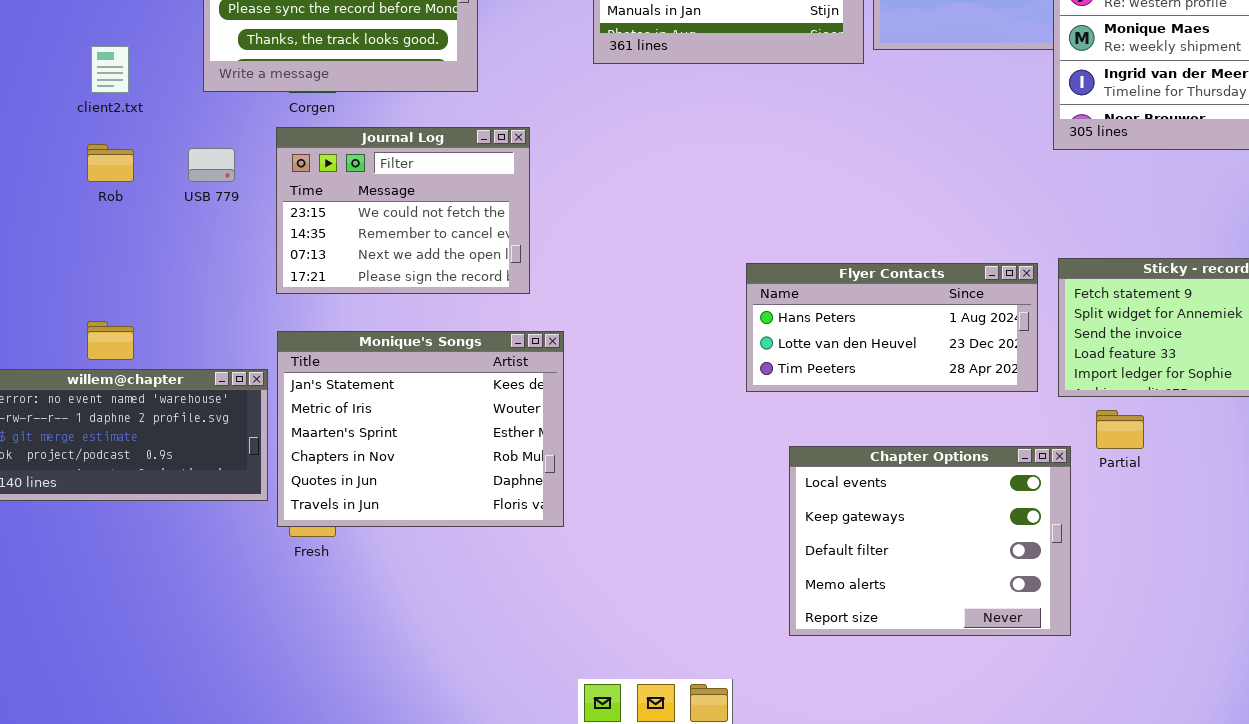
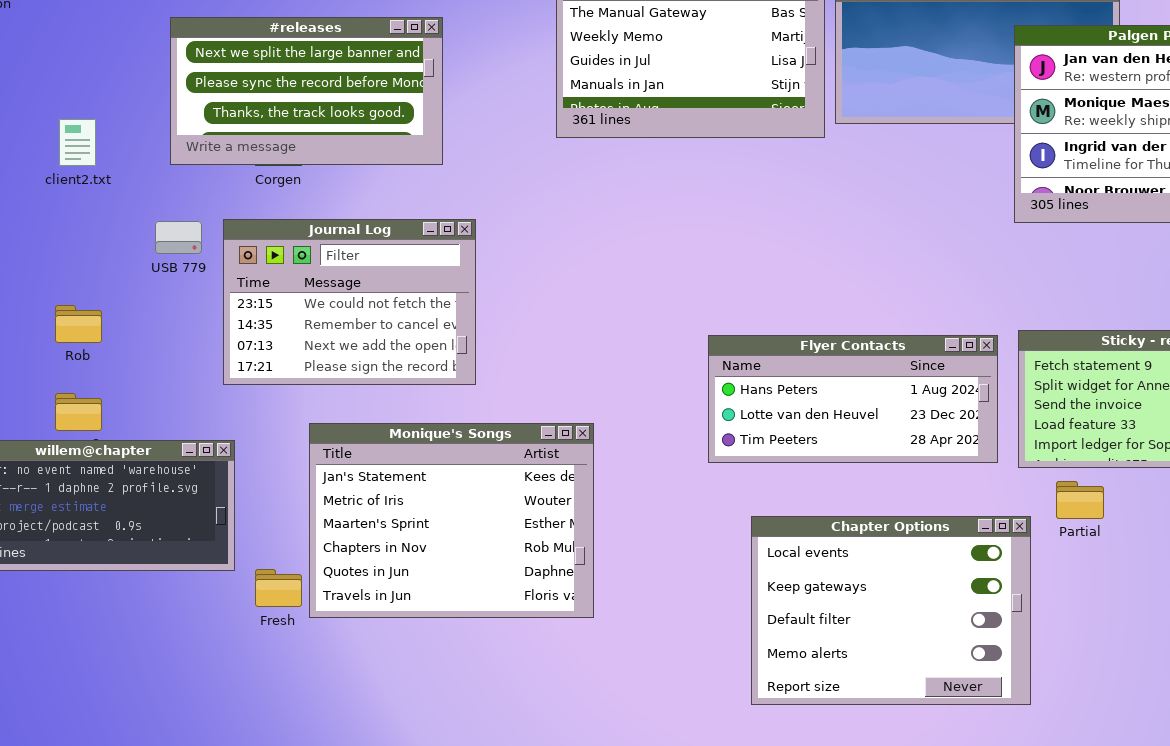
Journal Log: [276,127,530,294] -> [223,219,476,385], moved
Rob: [87,144,134,182] -> [55,305,102,343], moved
Monique's Songs: [277,331,564,527] -> [309,423,594,618], moved

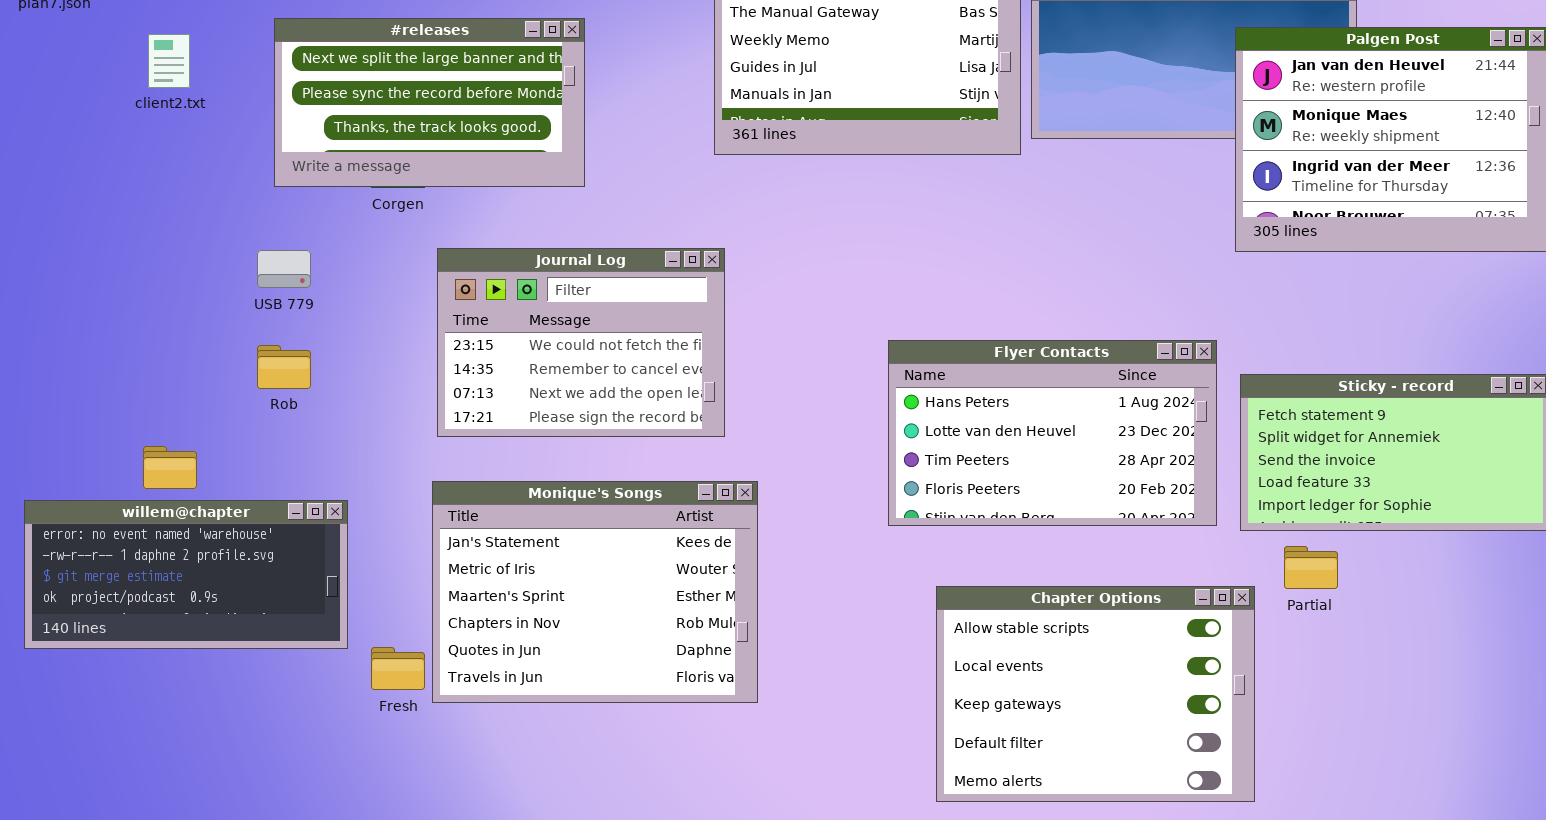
client2.txt: [59,119,96,166] -> [148,34,190,88], moved
Journal Log: [223,219,476,385] -> [437,248,725,437], moved
Rob: [55,305,102,343] -> [257,345,311,389], moved
Flyer Contacts: [708,335,998,463] -> [888,340,1217,526], resized
Chapter Options: [751,516,1031,705] -> [936,586,1255,802], scrolled up 1 row

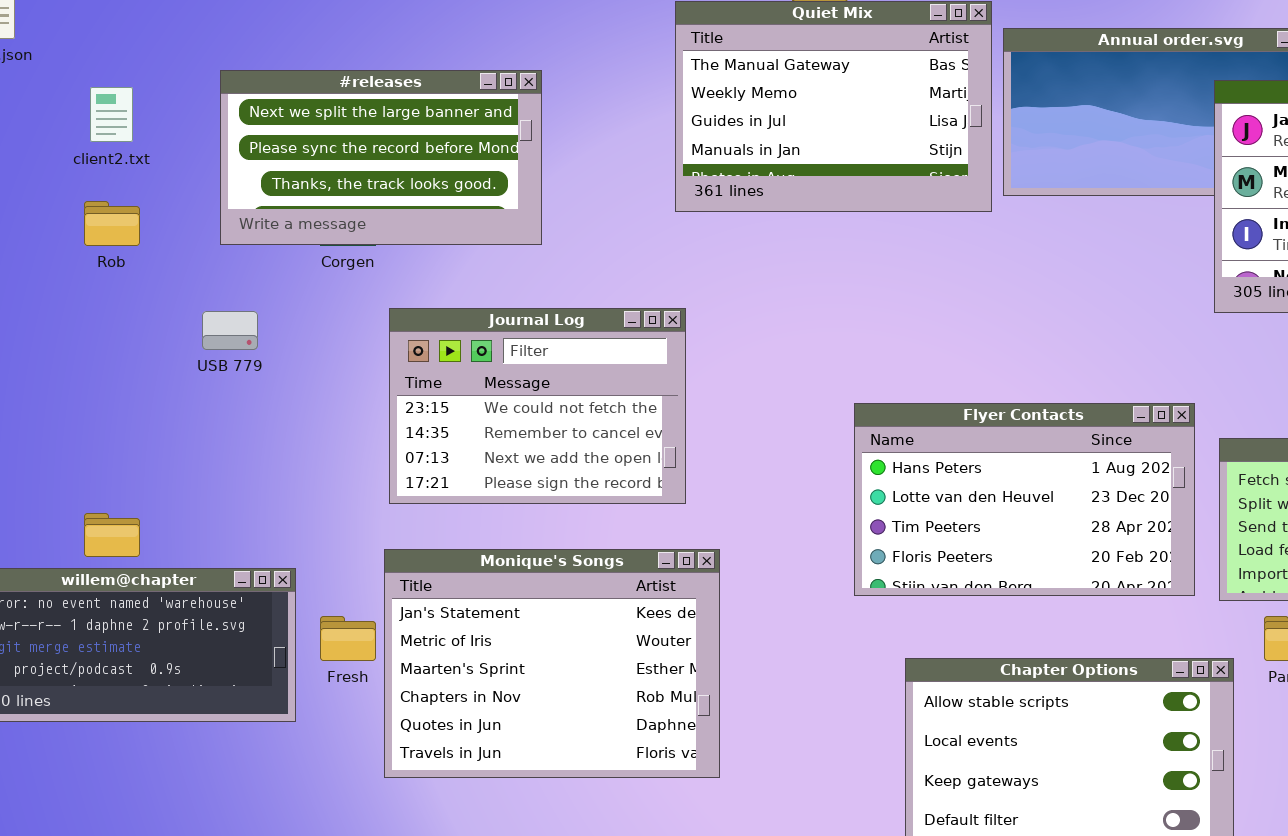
Rob: [257,345,311,389] -> [84,201,140,246], moved
Fresh: [371,647,425,690] -> [320,616,376,661], moved

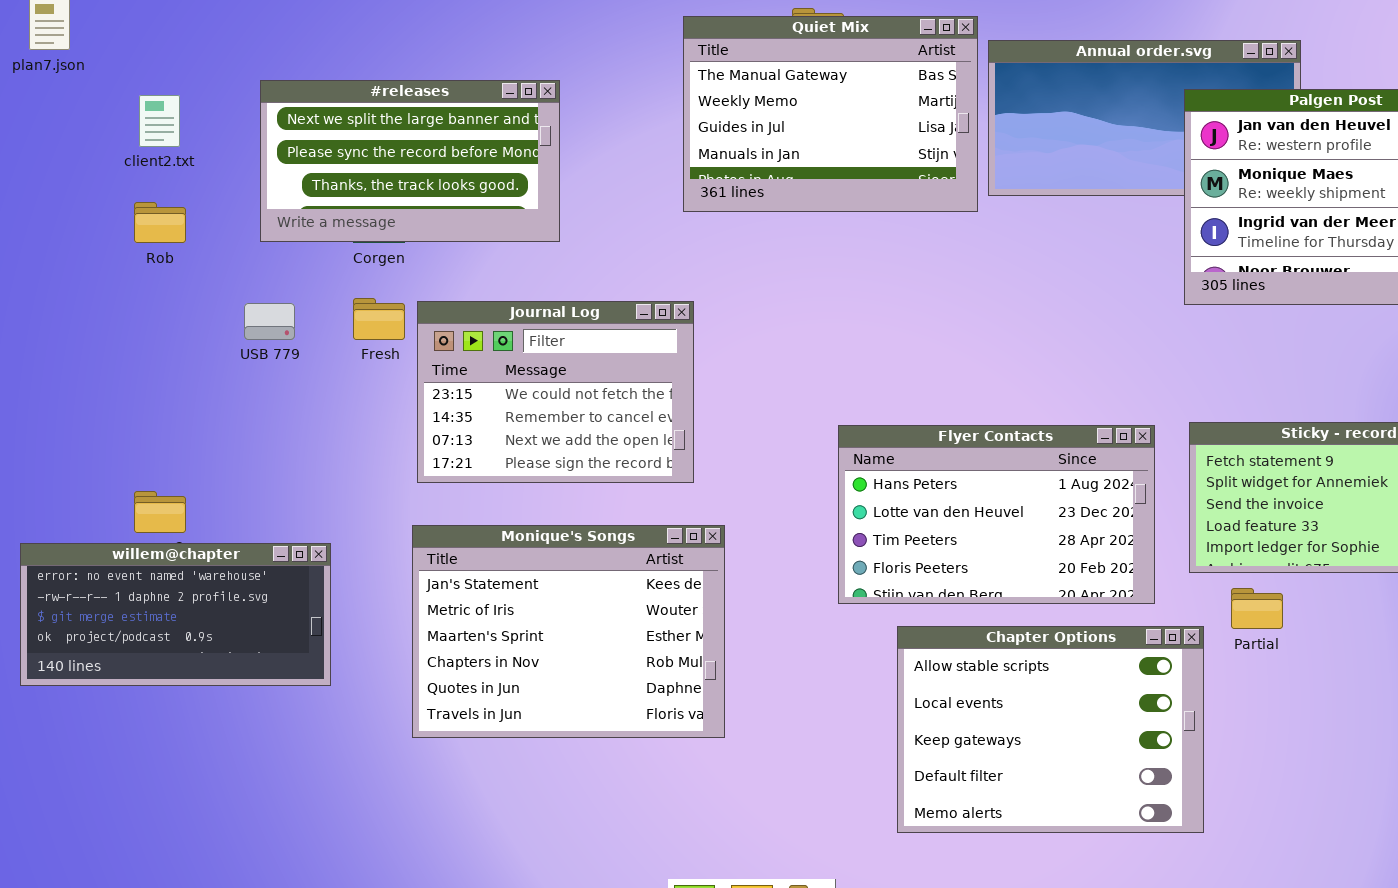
Flyer Contacts: [854,403,1195,596] -> [838,425,1155,604], moved
Fresh: [320,616,376,661] -> [353,298,405,340], moved

